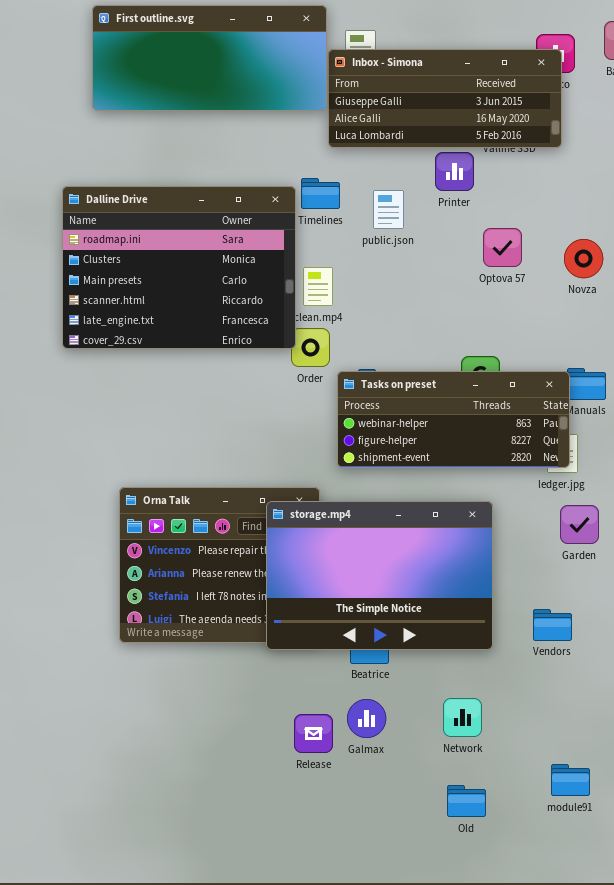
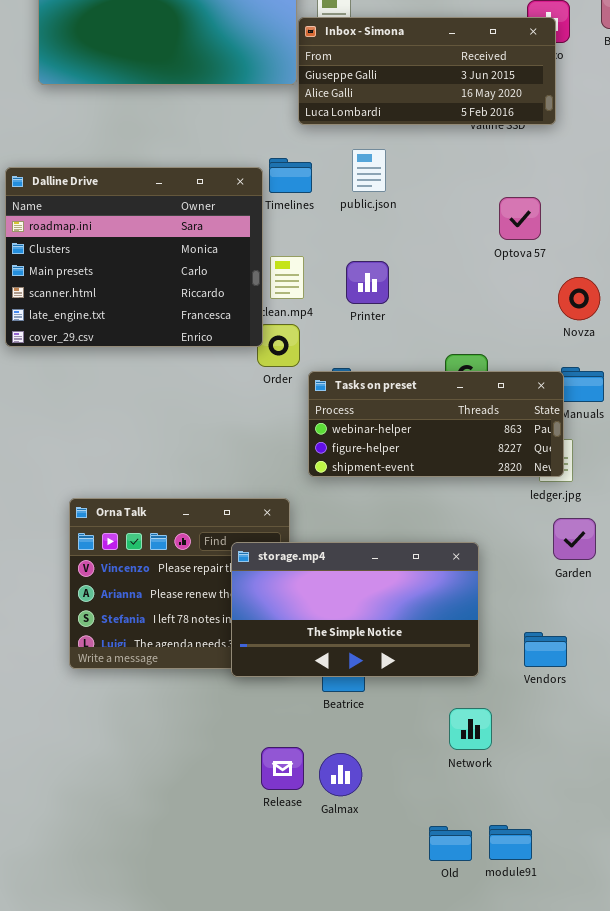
Printer: [435,152,474,191] -> [346,261,389,304], moved
public.json: [373,190,404,229] -> [352,149,386,192], moved
Optova 57: [483,228,522,267] -> [499,197,541,240], moved
Novza: [564,239,603,278] -> [558,277,600,320], moved
storage.mp4: [266,501,493,650] -> [231,542,479,677], resized
Network: [443,698,482,737] -> [449,708,492,750], moved
Galmax: [347,699,386,738] -> [319,753,362,796], moved
module91: [551,764,590,796] -> [489,825,532,860], moved

